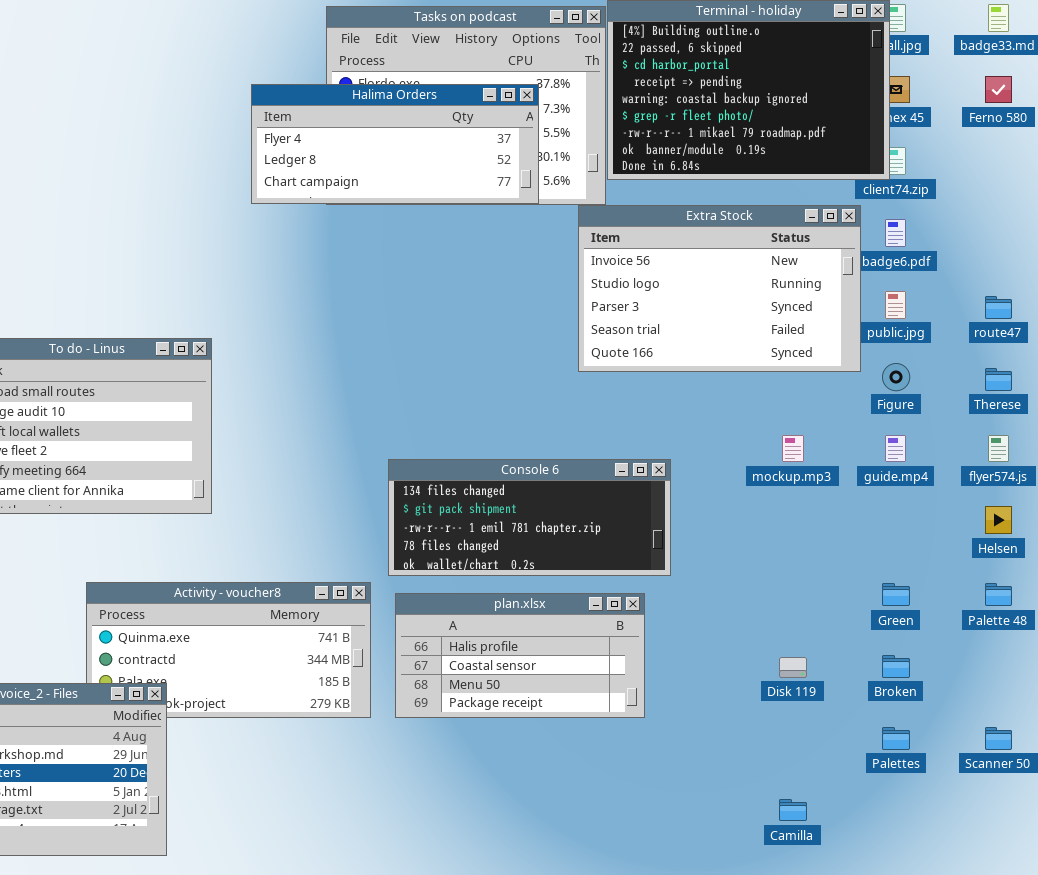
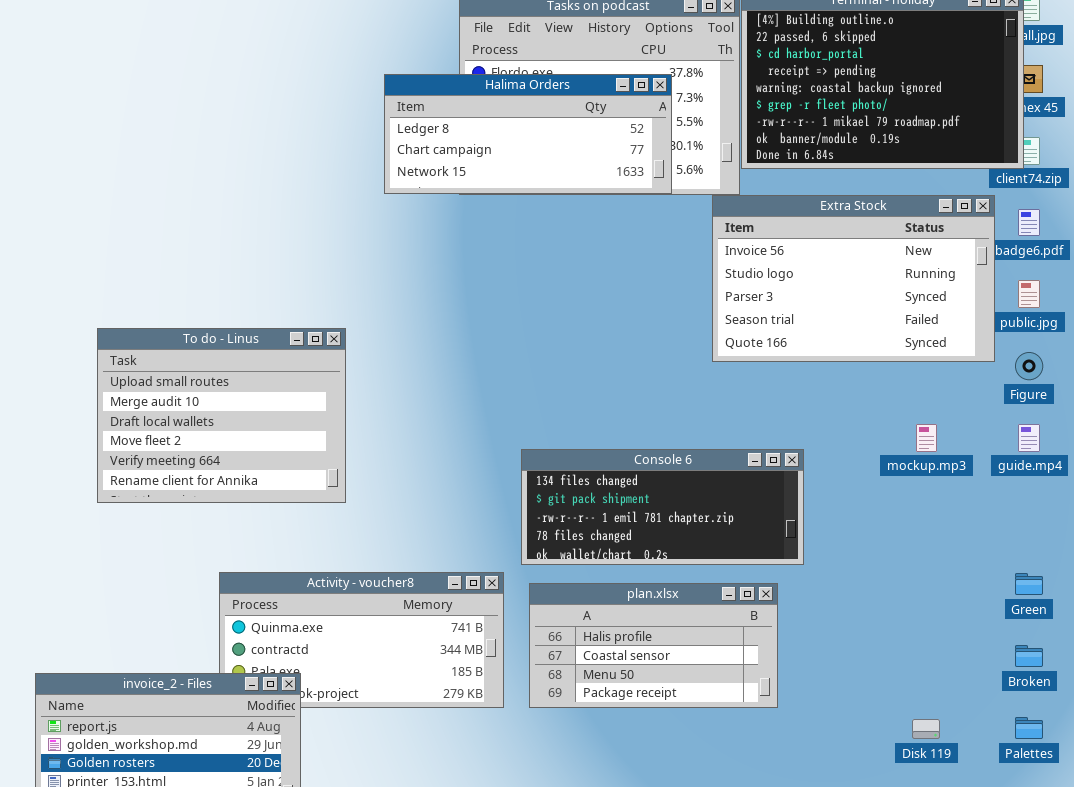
Halima Orders: [251,84,539,204] -> [384,74,672,194], scrolled down 1 row
Disk 119: [779,657,807,678] -> [912,719,940,739], moved

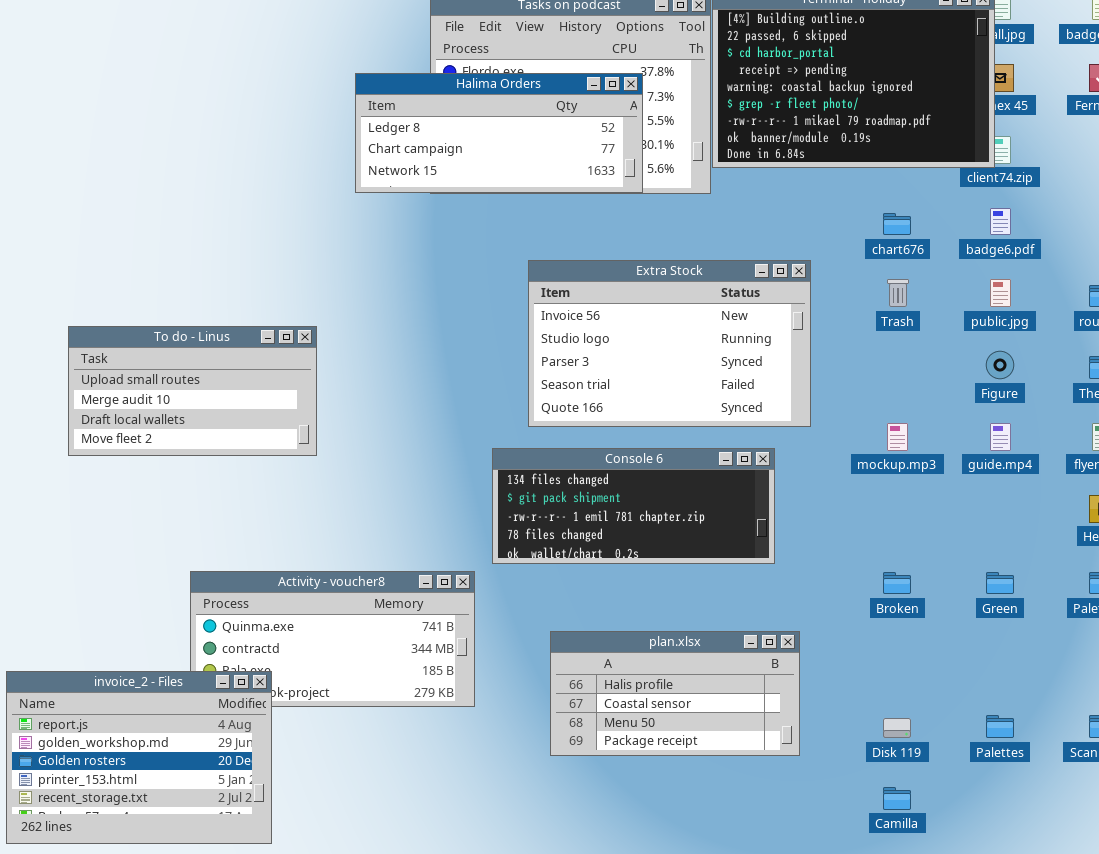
Extra Stock: [712,195,995,362] -> [528,260,811,427], moved
To do - Linus: [97,328,346,503] -> [68,326,317,456], resized
plan.xlsx: [529,583,778,708] -> [550,631,800,756], moved
Broken: [1015,645,1043,667] -> [883,572,911,594], moved

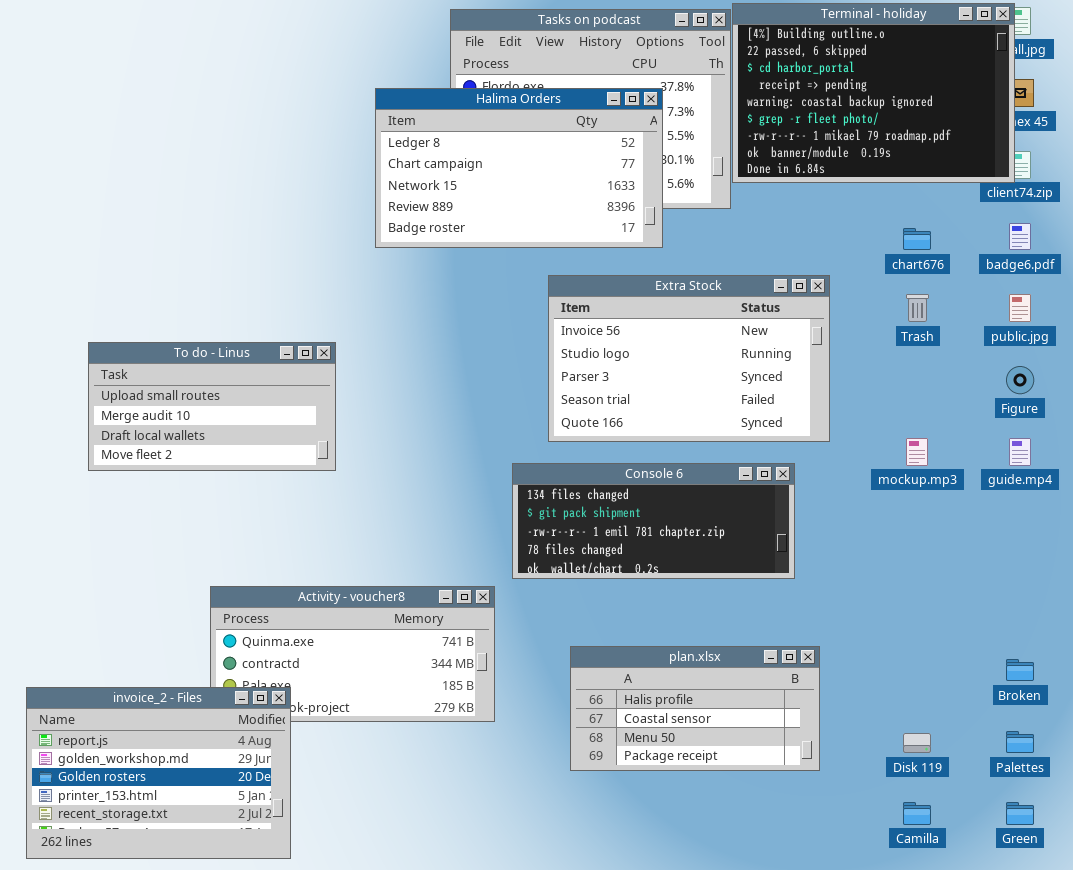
Halima Orders: [355,73,643,193] -> [375,88,663,248], resized
Broken: [883,572,911,594] -> [1006,659,1034,681], moved
Green: [986,572,1014,594] -> [1006,802,1034,825], moved

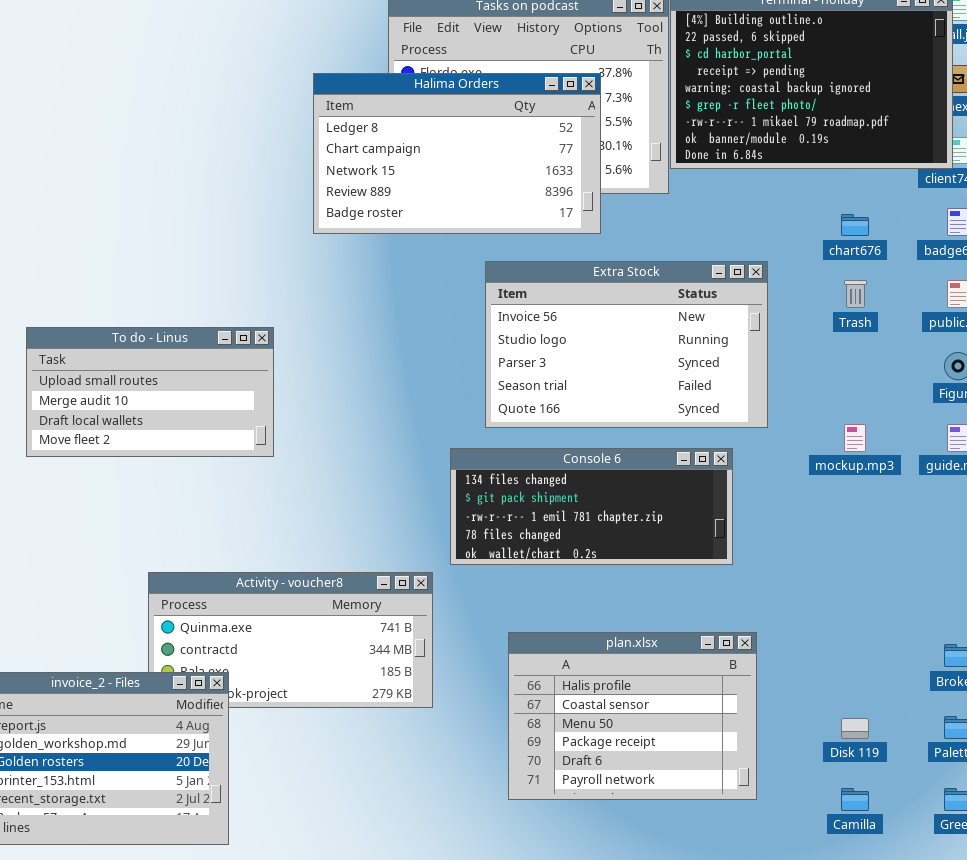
plan.xlsx: [570,646,820,771] -> [508,632,757,800], resized

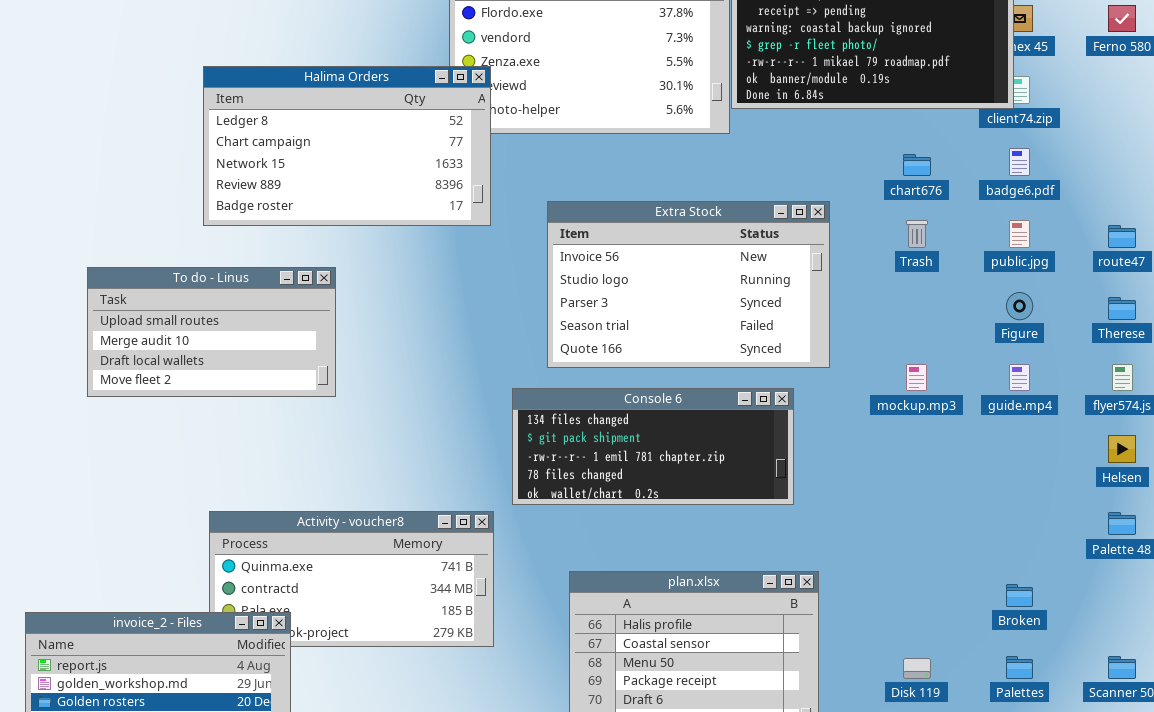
Halima Orders: [313,73,601,234] -> [203,66,491,226], moved

